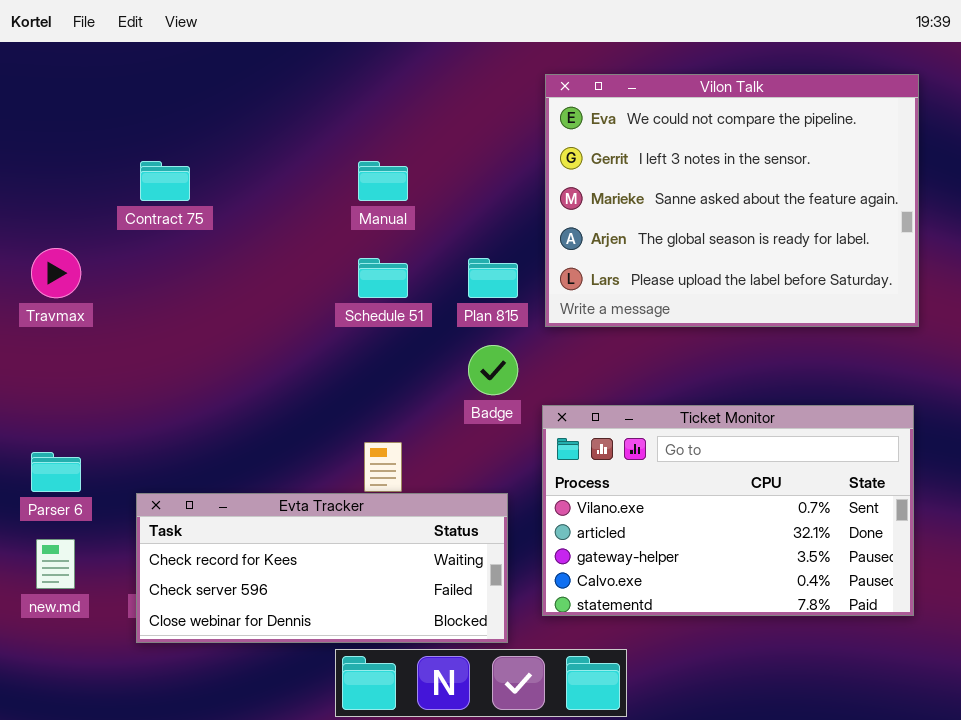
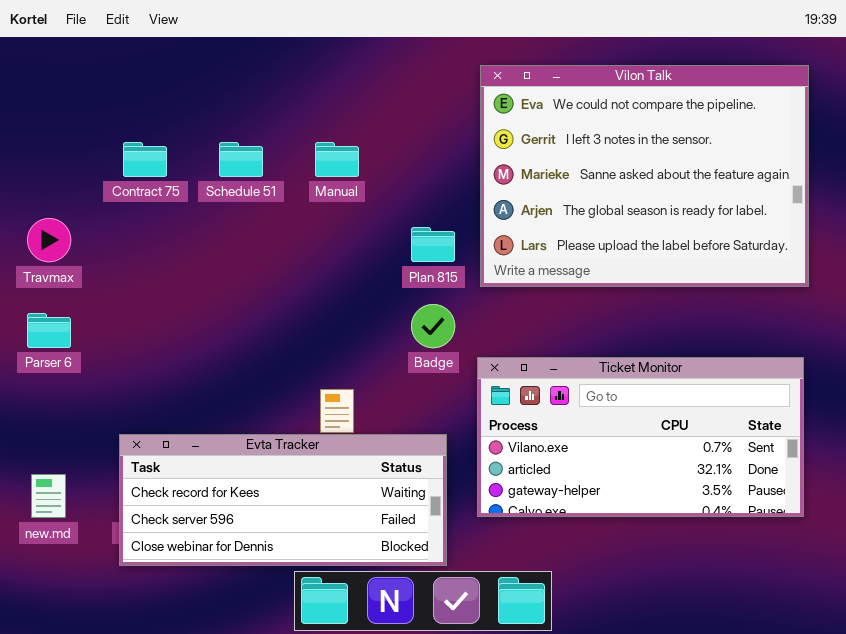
Schedule 51: [358,258,408,298] -> [219,142,263,177], moved
Ticket Monitor: [542,405,914,616] -> [477,357,804,517], resized
Parser 6: [31,452,81,492] -> [27,313,71,348], moved

